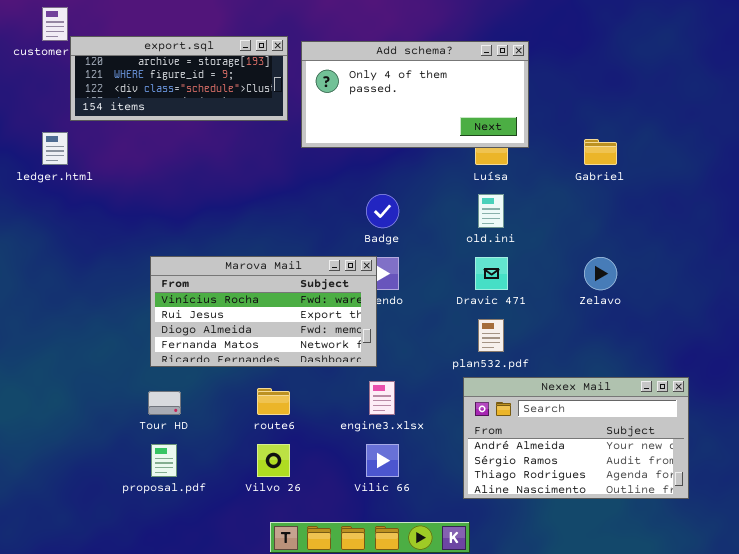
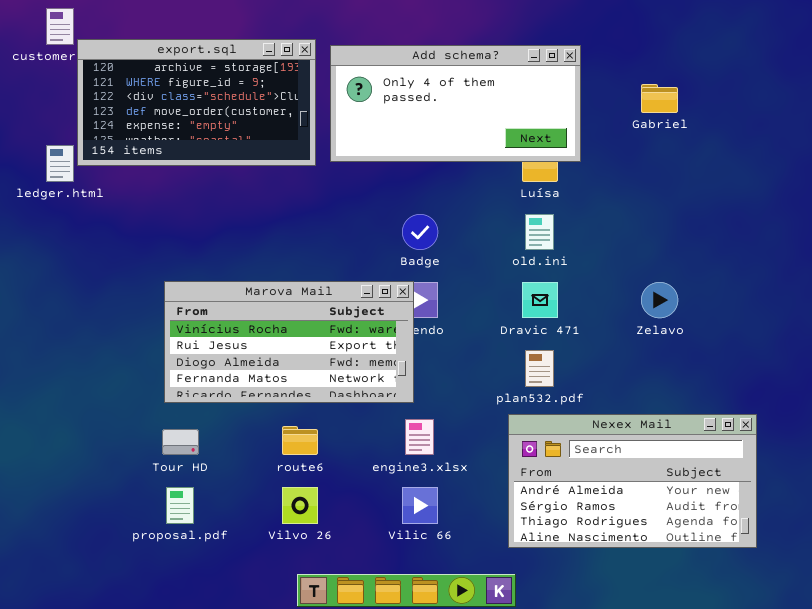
export.sql: [70,36,288,121] -> [77,39,316,166], resized
Gabriel: [584,139,617,165] -> [641,84,678,113], moved

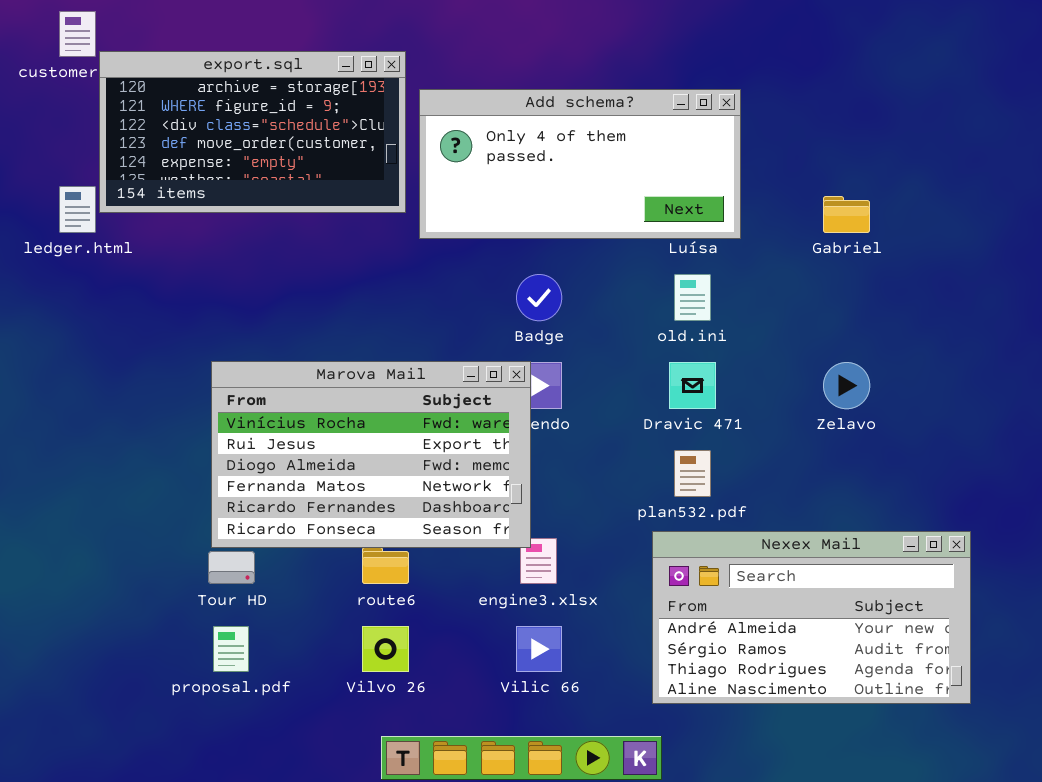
Add schema?: [330,45,581,162] -> [419,89,741,239], moved
Gabriel: [641,84,678,113] -> [823,196,870,233], moved
Marova Mail: [164,281,414,403] -> [211,361,531,548], resized

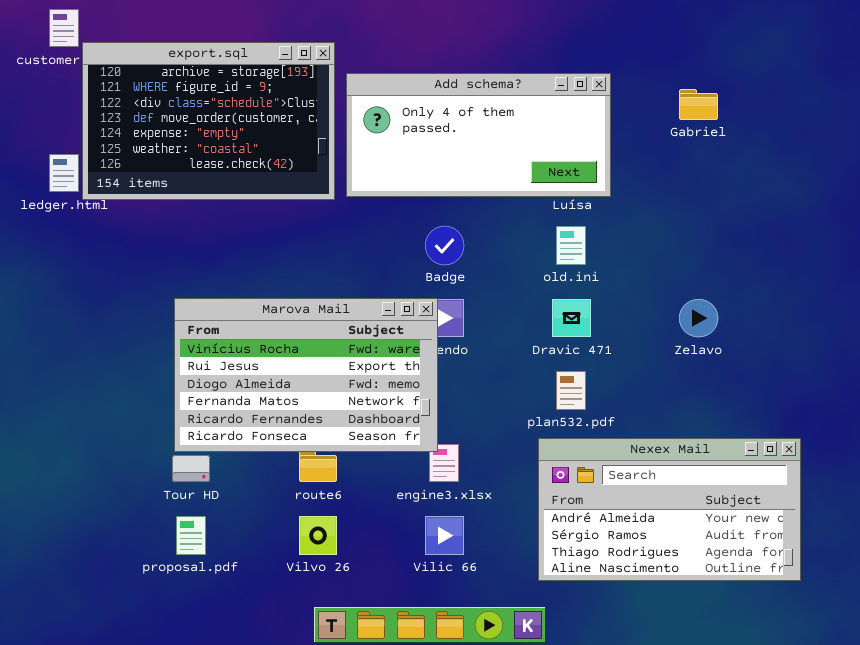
export.sql: [99,51,406,213] -> [82,42,335,200], resized
Gabriel: [823,196,870,233] -> [679,89,718,120], moved

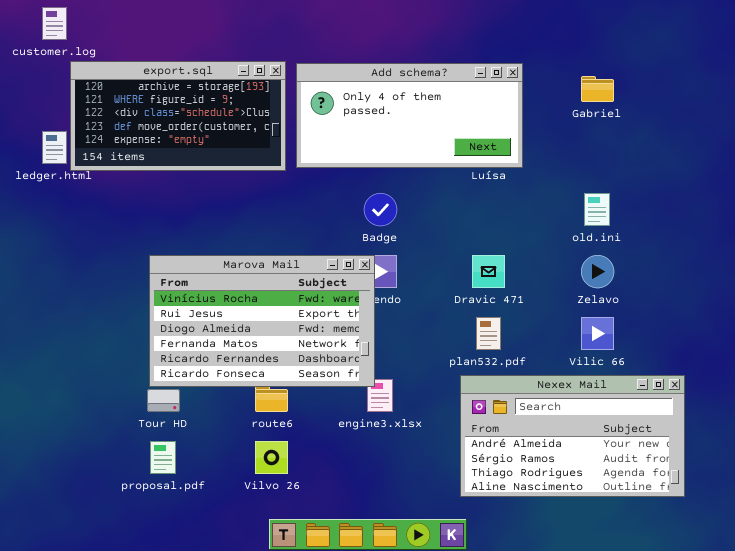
export.sql: [82,42,335,200] -> [70,61,286,171], resized
old.ini: [556,226,586,265] -> [584,193,610,226], moved
Vilic 66: [425,516,464,555] -> [581,317,614,350], moved

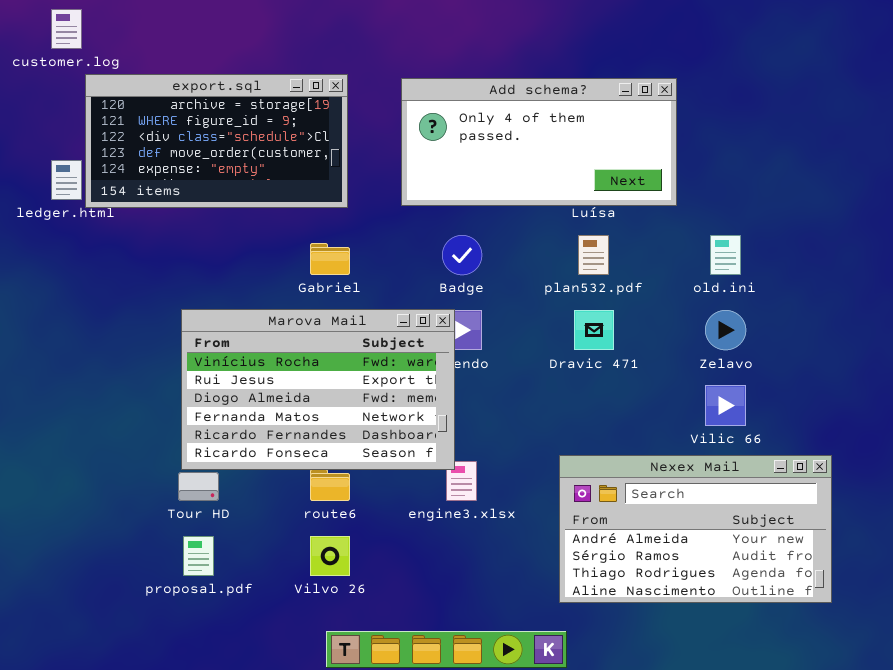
Add schema?: [296,63,523,168] -> [401,78,677,206], moved
Gabriel: [581,76,614,102] -> [310,243,350,275], moved
plan532.pdf: [476,317,501,350] -> [578,235,609,275], moved

